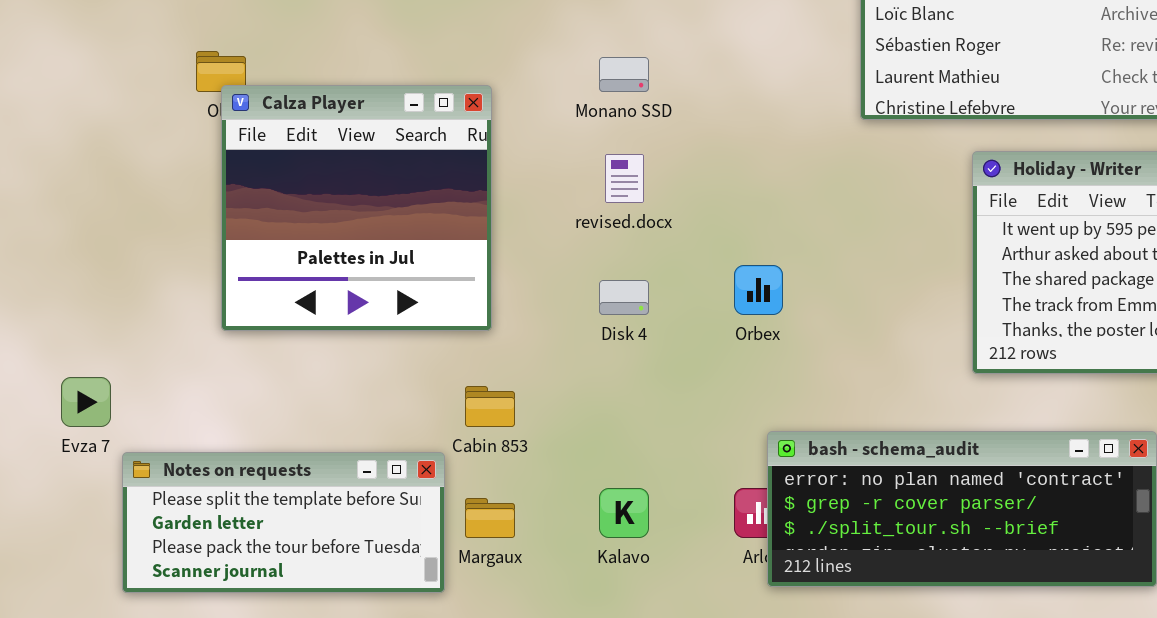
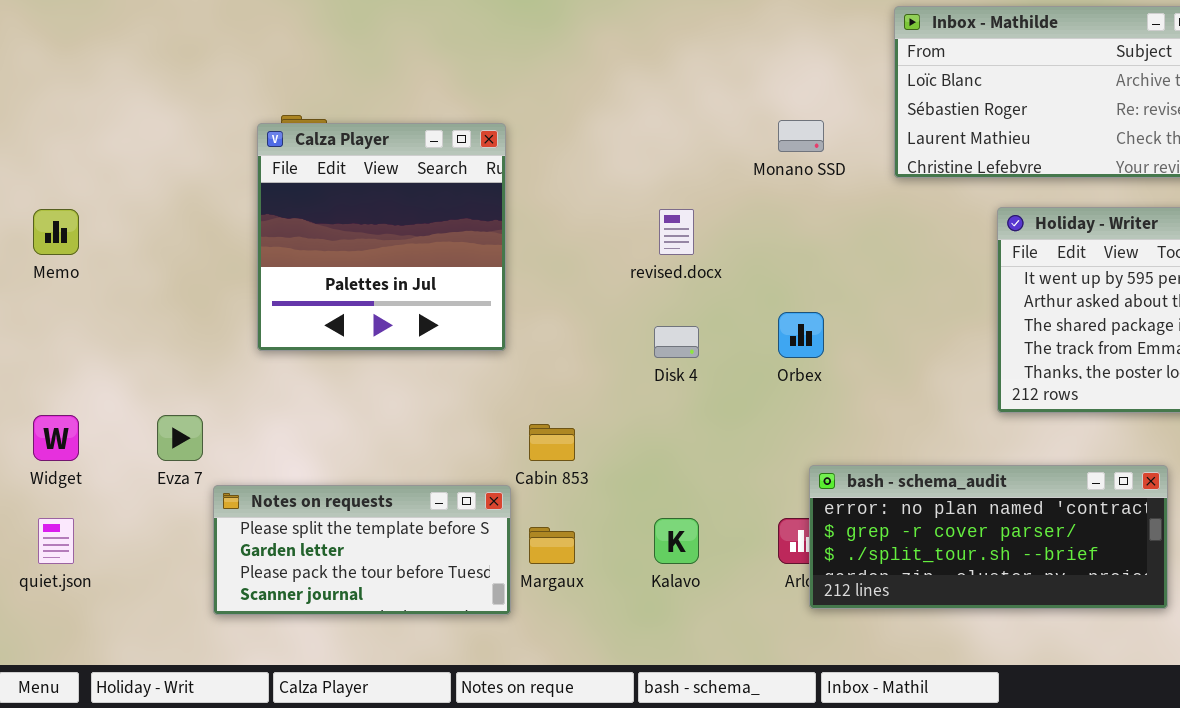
Monano SSD: [599,57,649,92] -> [778,120,824,152], moved
Calza Player: [221,85,492,331] -> [257,123,506,351], moved

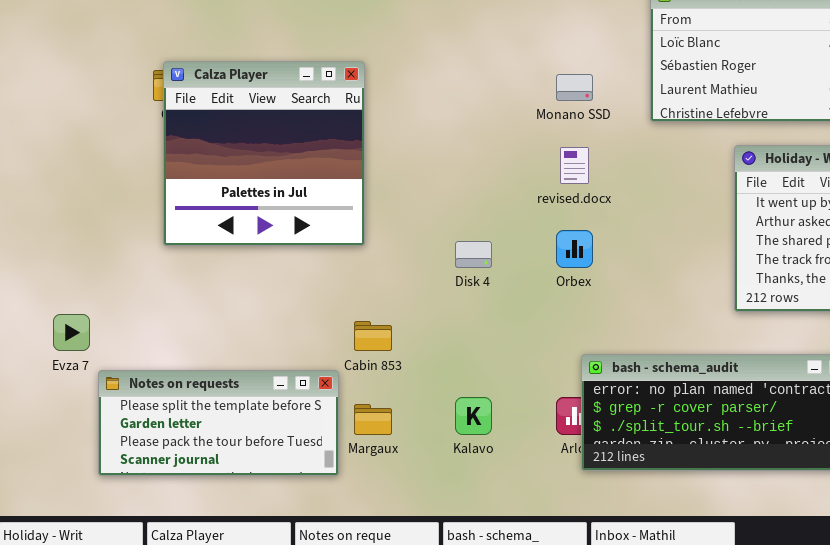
Calza Player: [257,123,506,351] -> [163,61,365,246], moved
revised.docx: [659,209,694,255] -> [560,147,589,184], moved

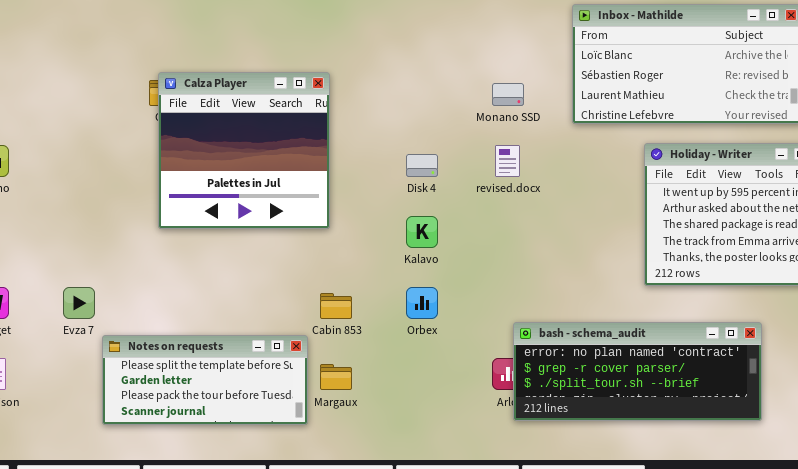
Orbex: [556,230,593,268] -> [406,287,438,319], moved
Disk 4: [455,241,492,268] -> [406,154,438,177], moved
Kalavo: [455,397,492,435] -> [406,216,438,248], moved

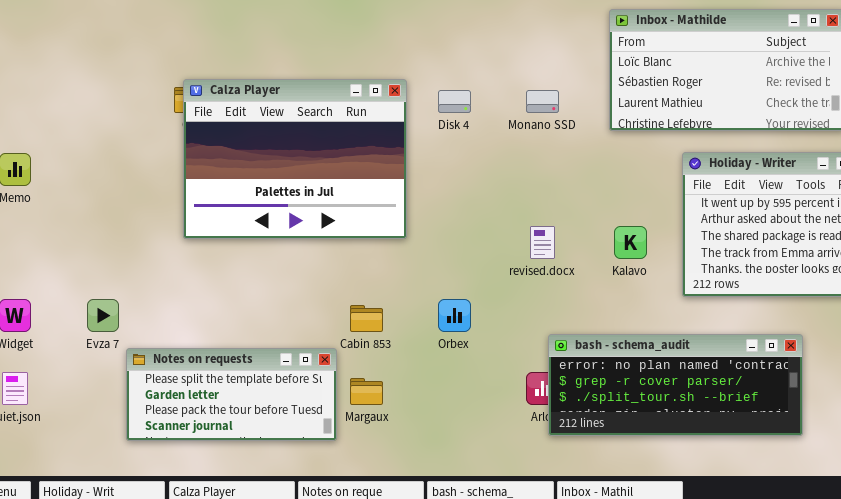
Calza Player: [158,72,330,229] -> [183,79,407,239], resized
revised.docx: [495,145,520,177] -> [530,226,555,259], moved
Disk 4: [406,154,438,177] -> [438,90,471,113], moved
Kalavo: [406,216,438,248] -> [614,226,647,259], moved

